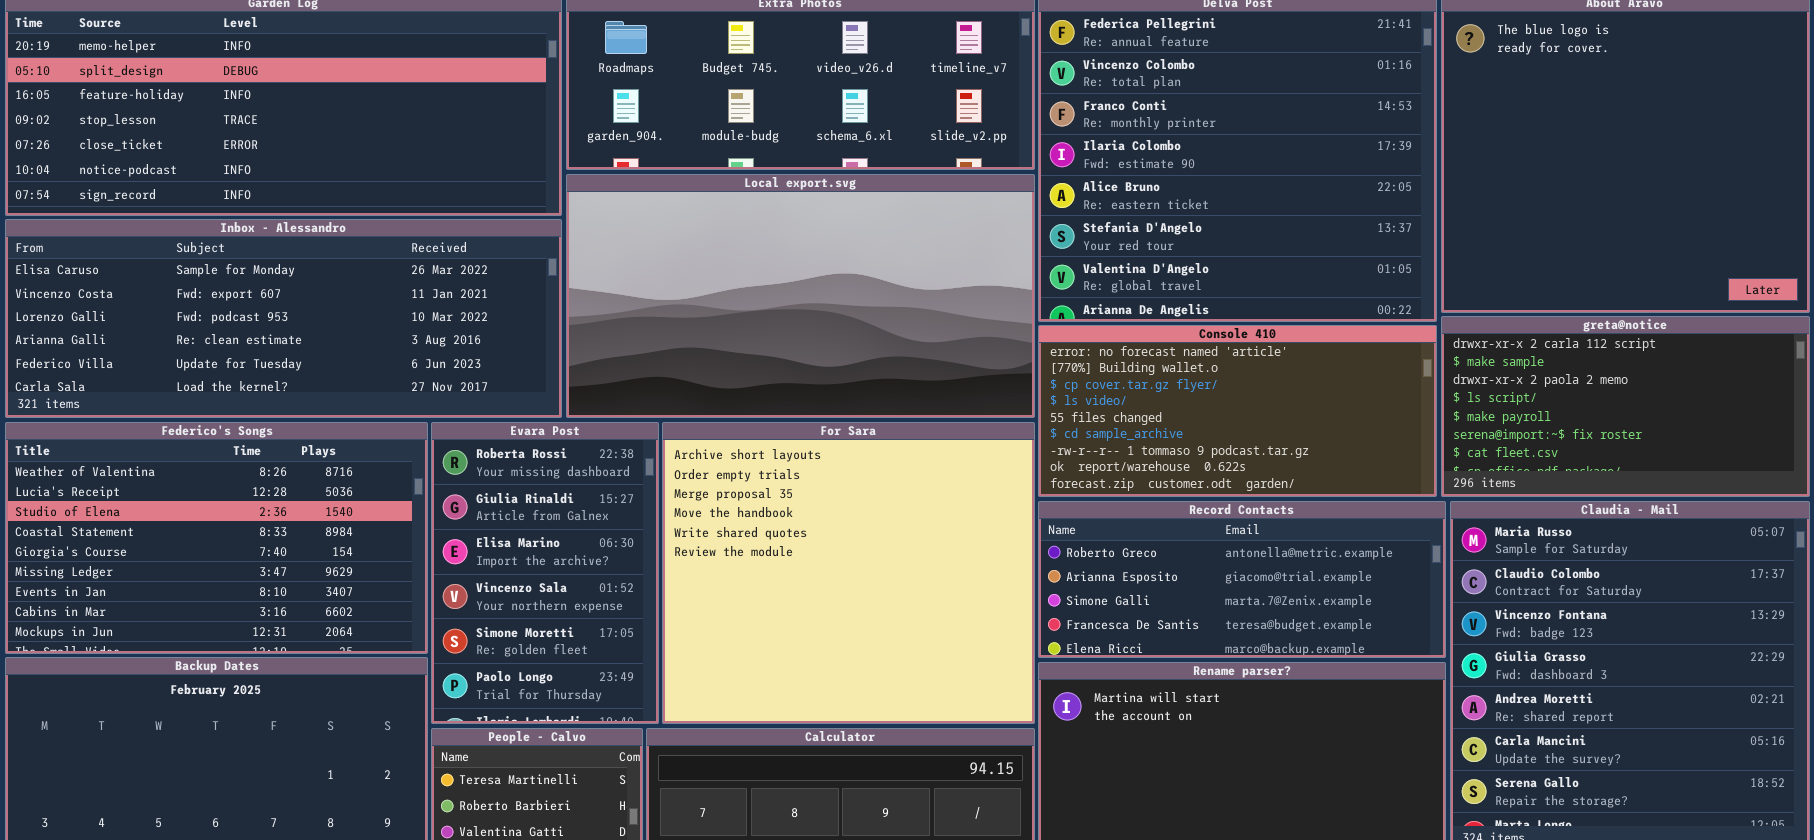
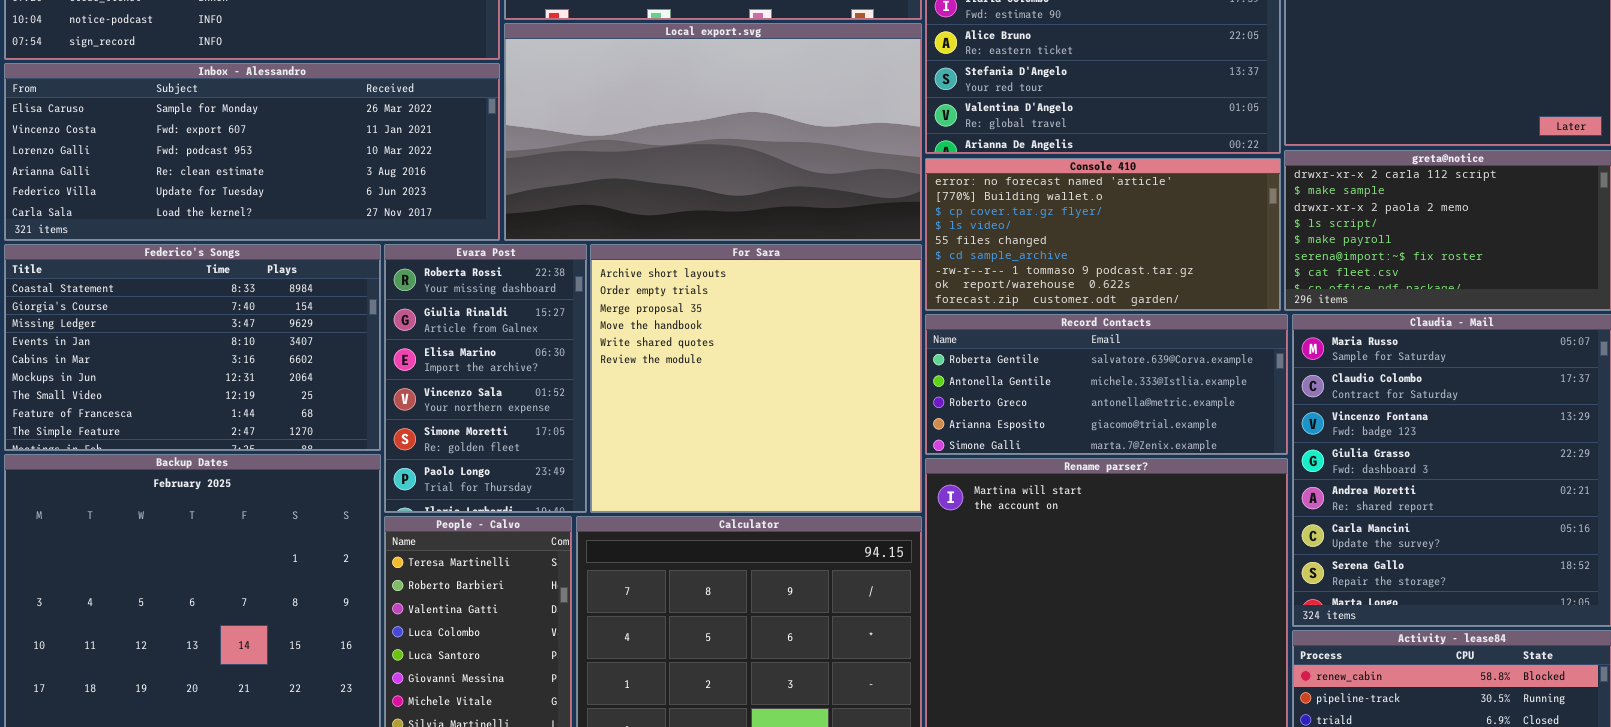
Federico's Songs: [5,422,428,654] -> [4,244,381,451], scrolled down 3 rows
Record Contacts: [1038,501,1446,658] -> [925,314,1288,455], scrolled up 2 rows

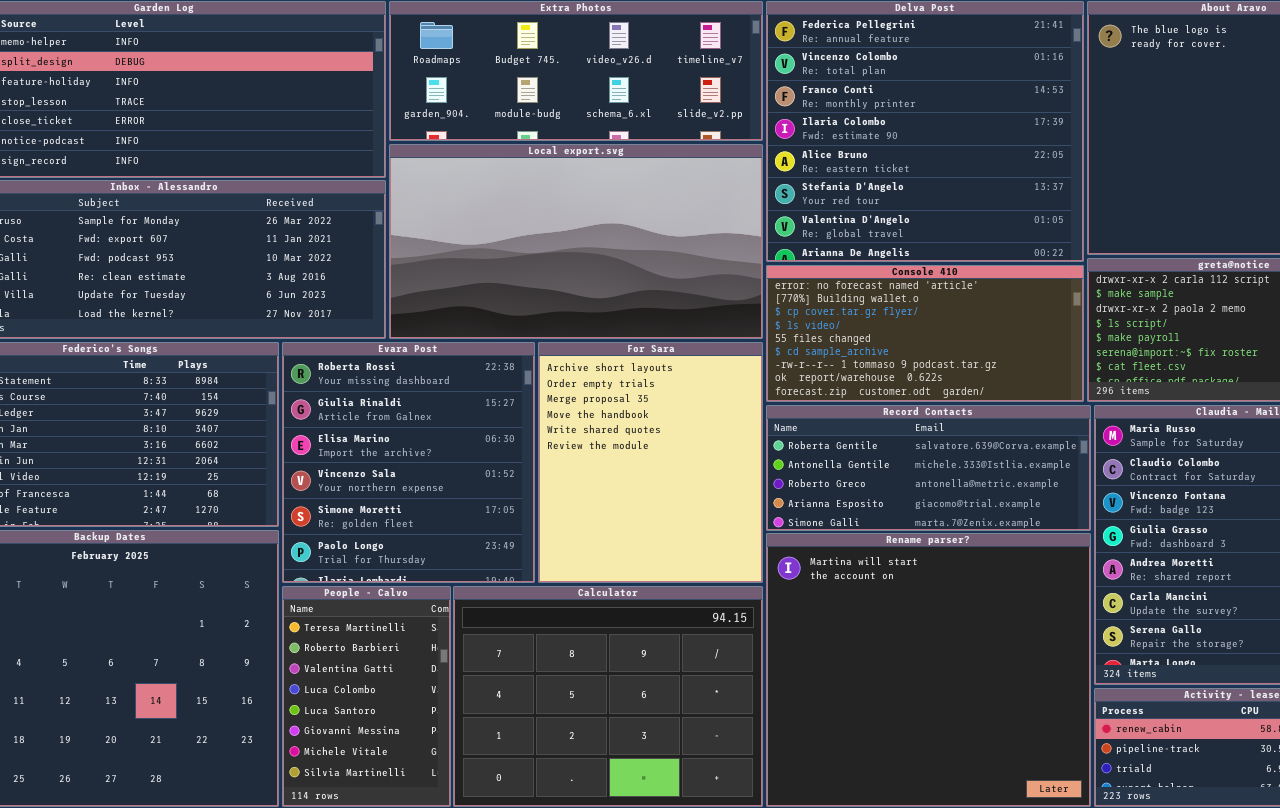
Evara Post: [384,244,587,513] -> [282,342,535,583], resized
For Sara: [590,244,922,513] -> [538,342,763,583], resized

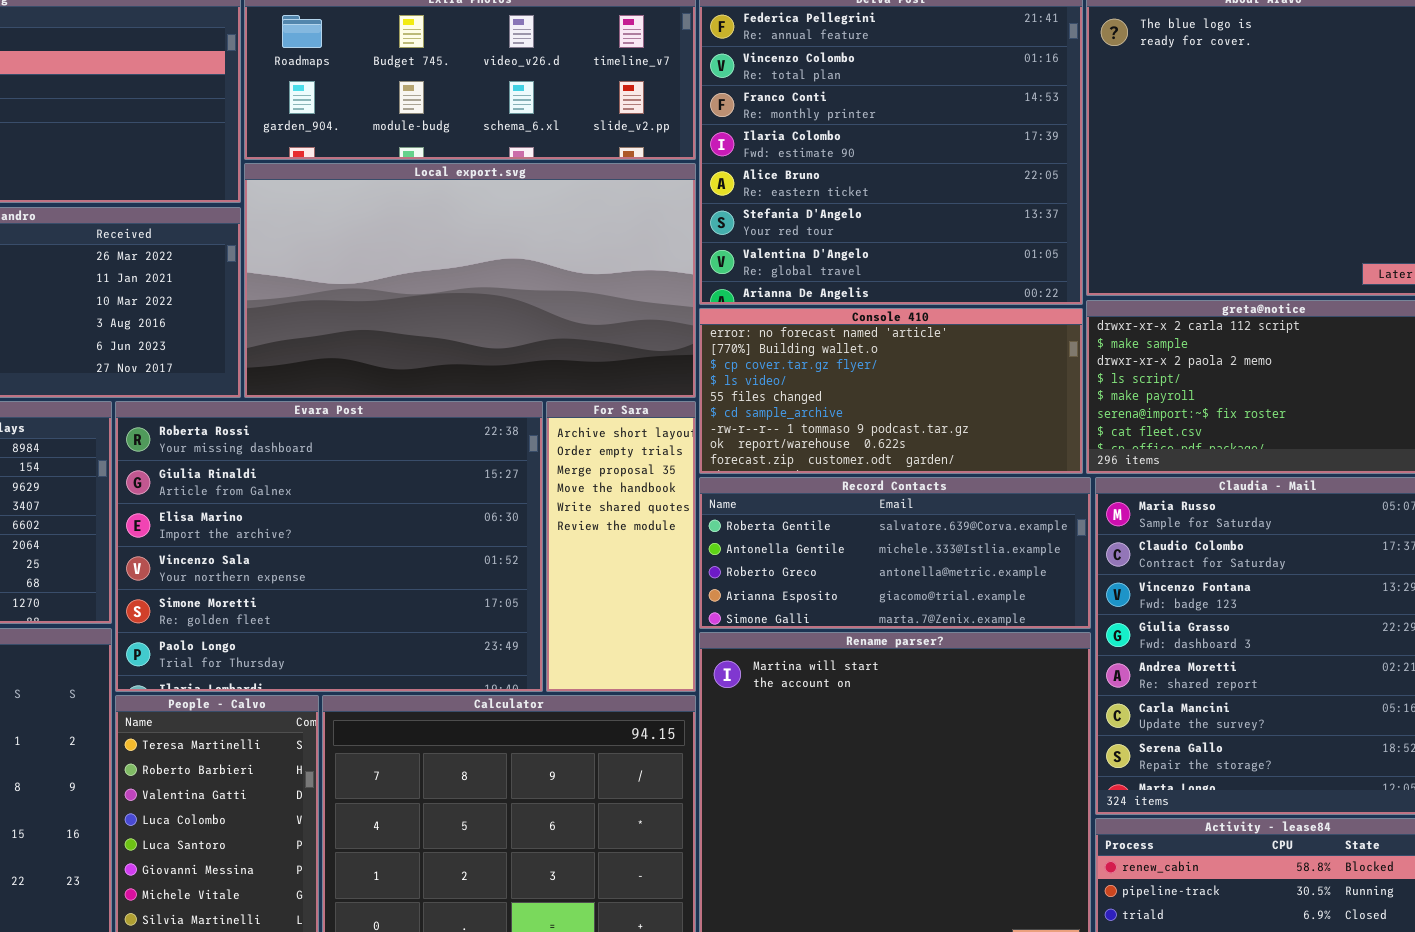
Evara Post: [282,342,535,583] -> [115,401,543,692], resized
For Sara: [538,342,763,583] -> [546,401,696,692], resized

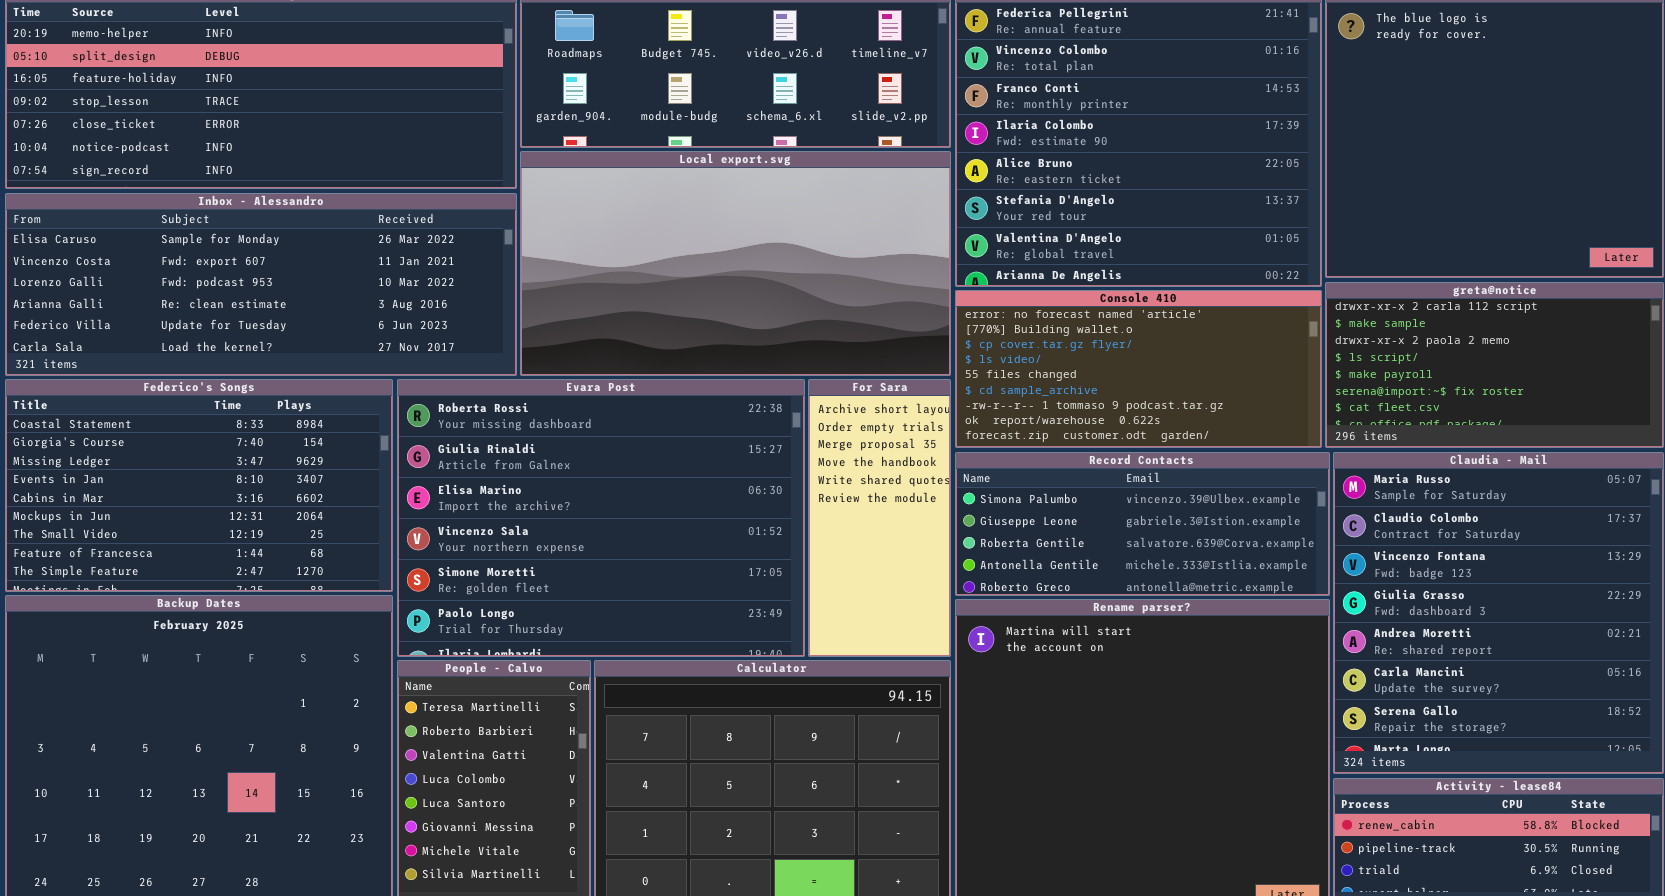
Record Contacts: [699,477,1091,629] -> [955,452,1330,596], scrolled up 2 rows

